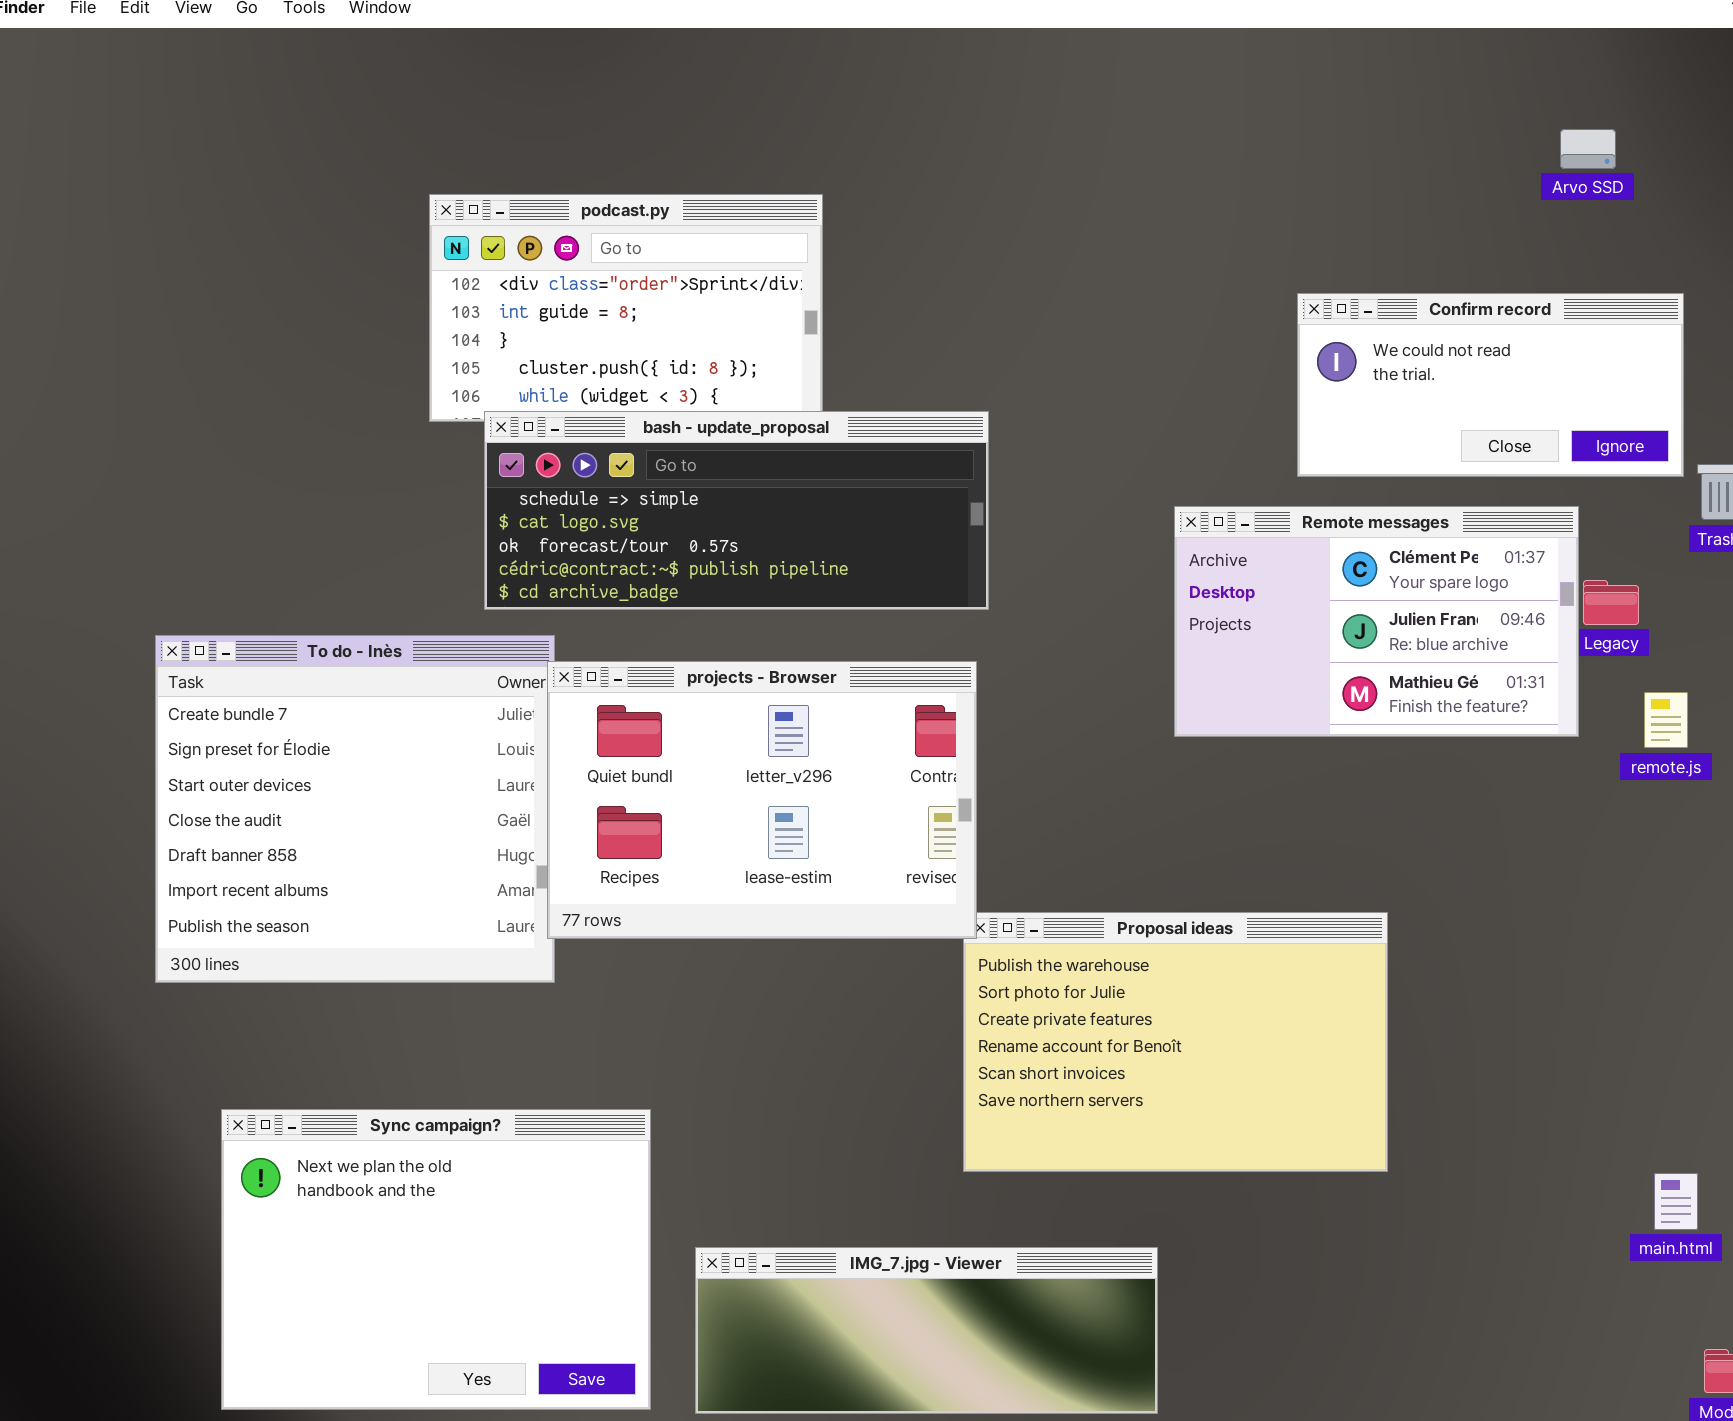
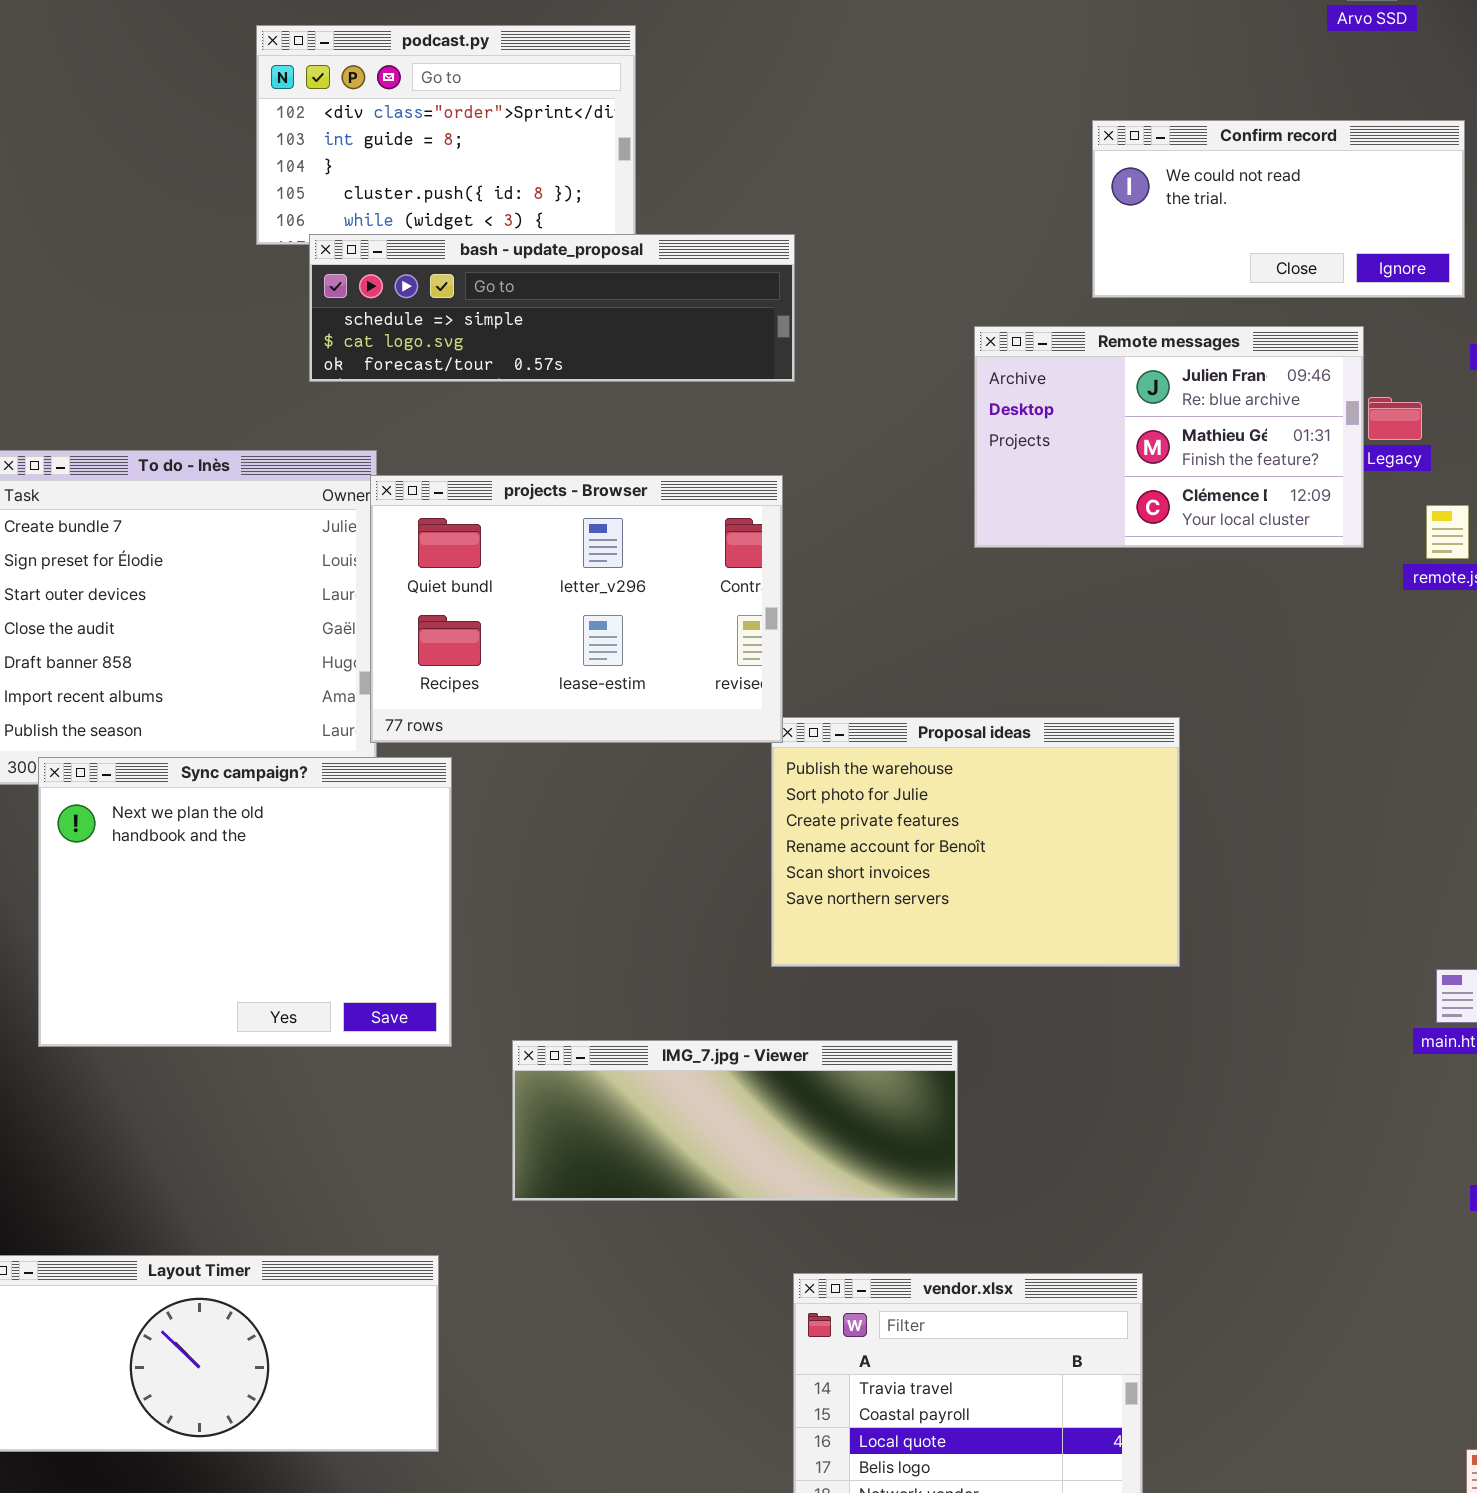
bash - update_proposal: [484,411,989,610] -> [309,234,795,382], resized
Remote messages: [1174,506,1579,737] -> [974,326,1364,548], scrolled down 1 row
Sync campaign?: [221,1109,651,1410] -> [38,757,452,1047], moved

